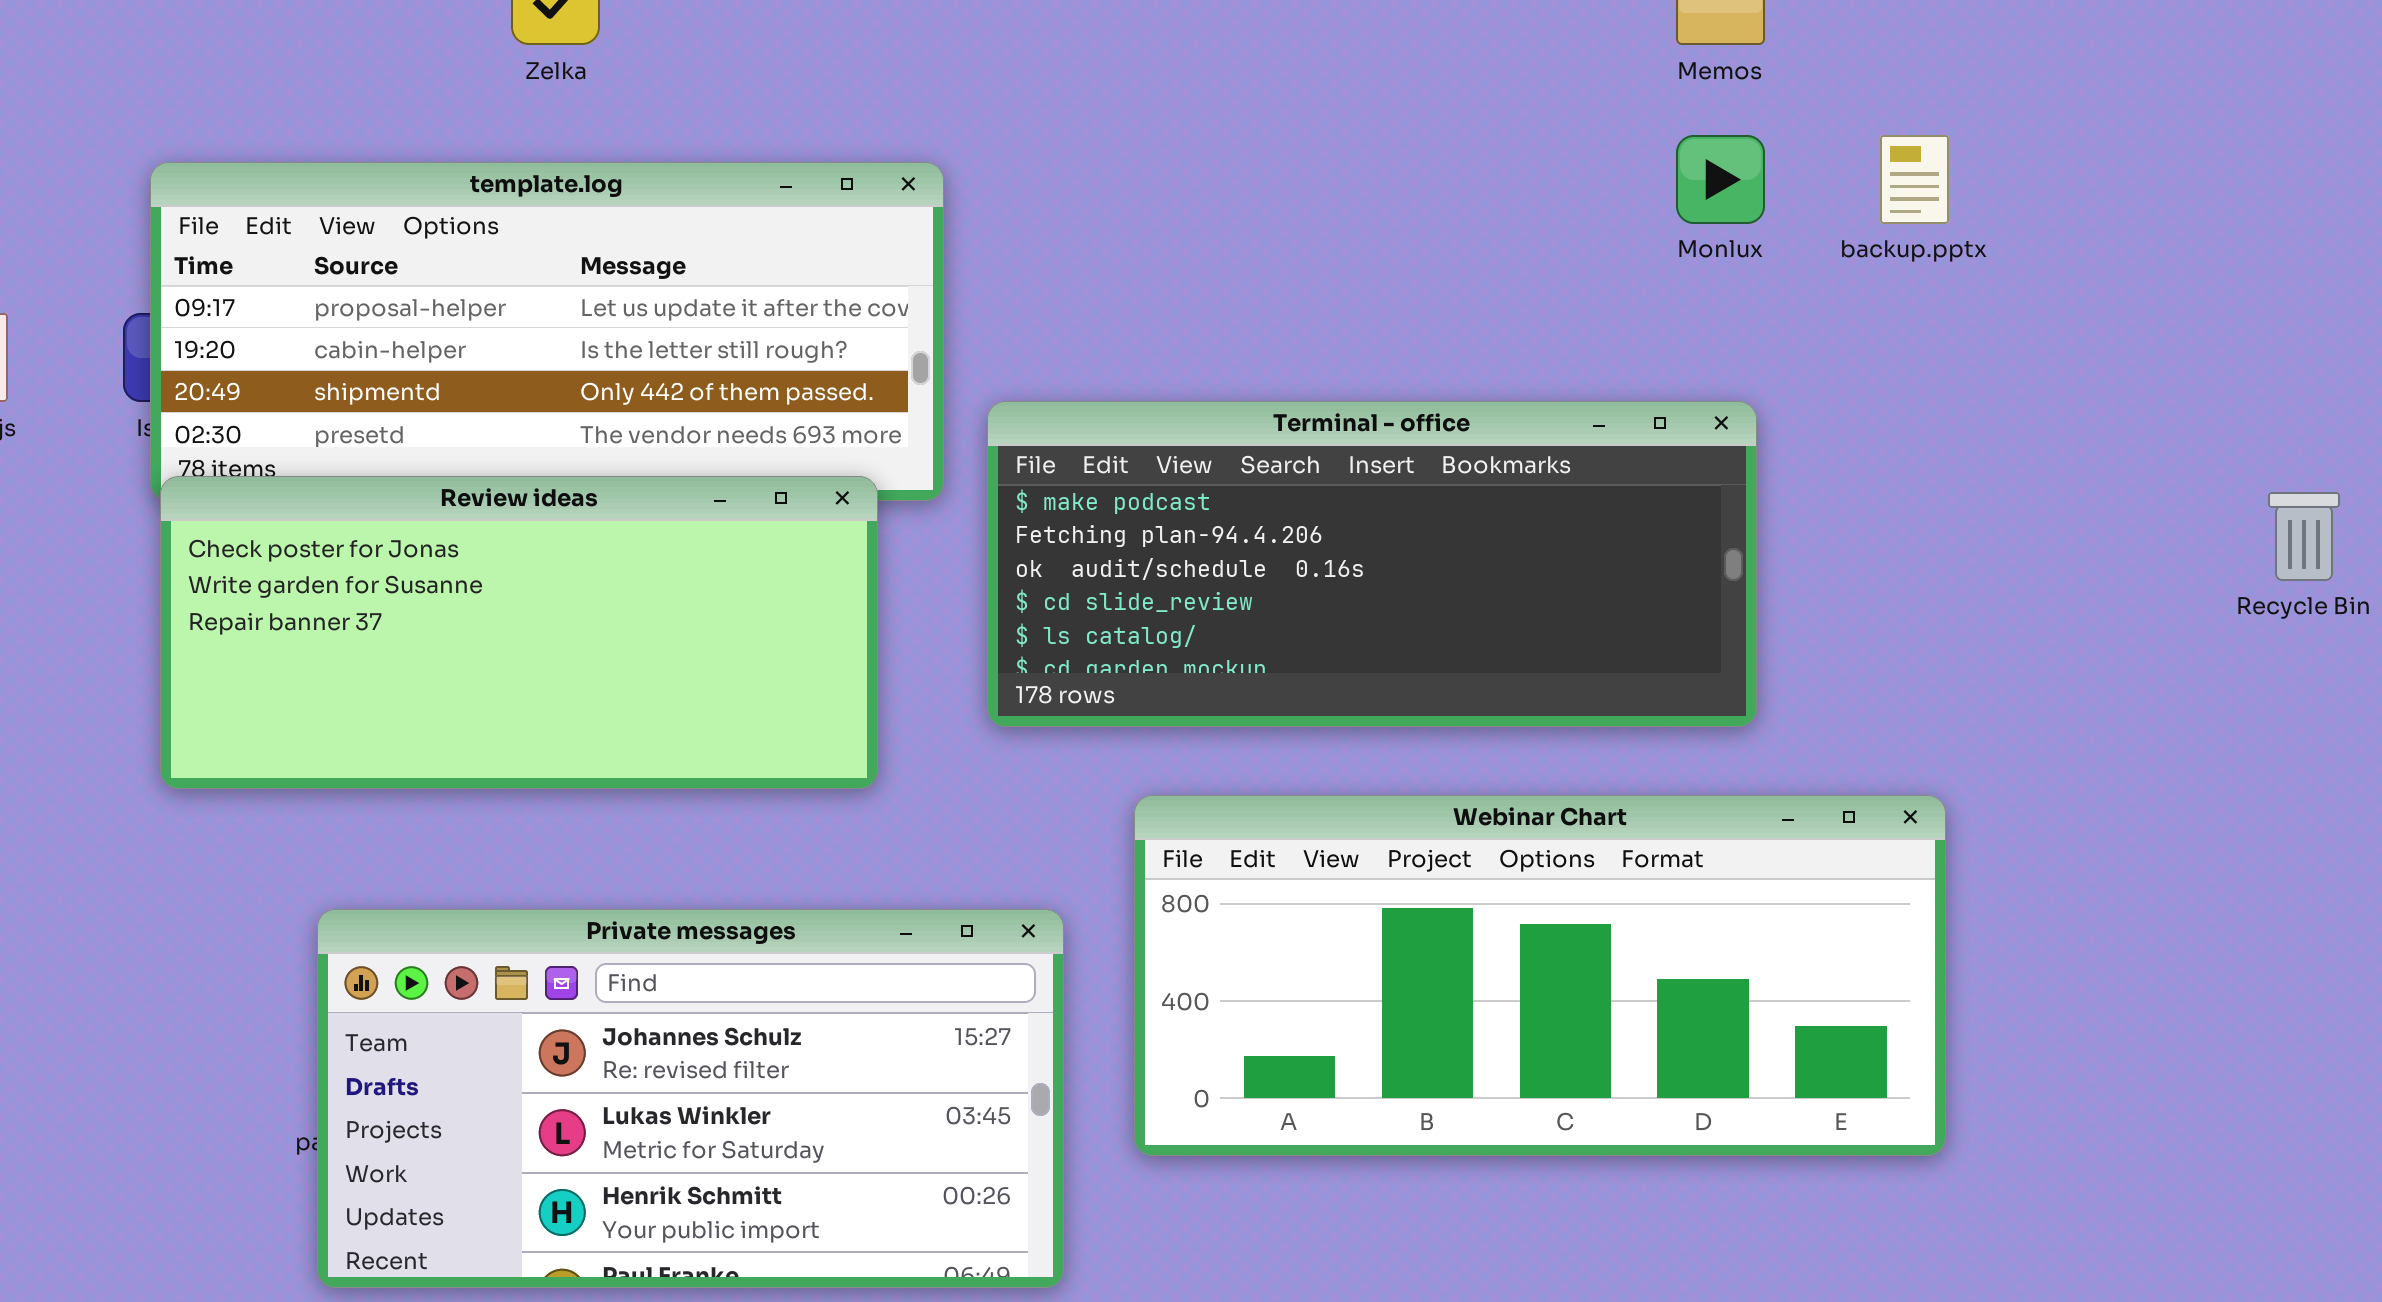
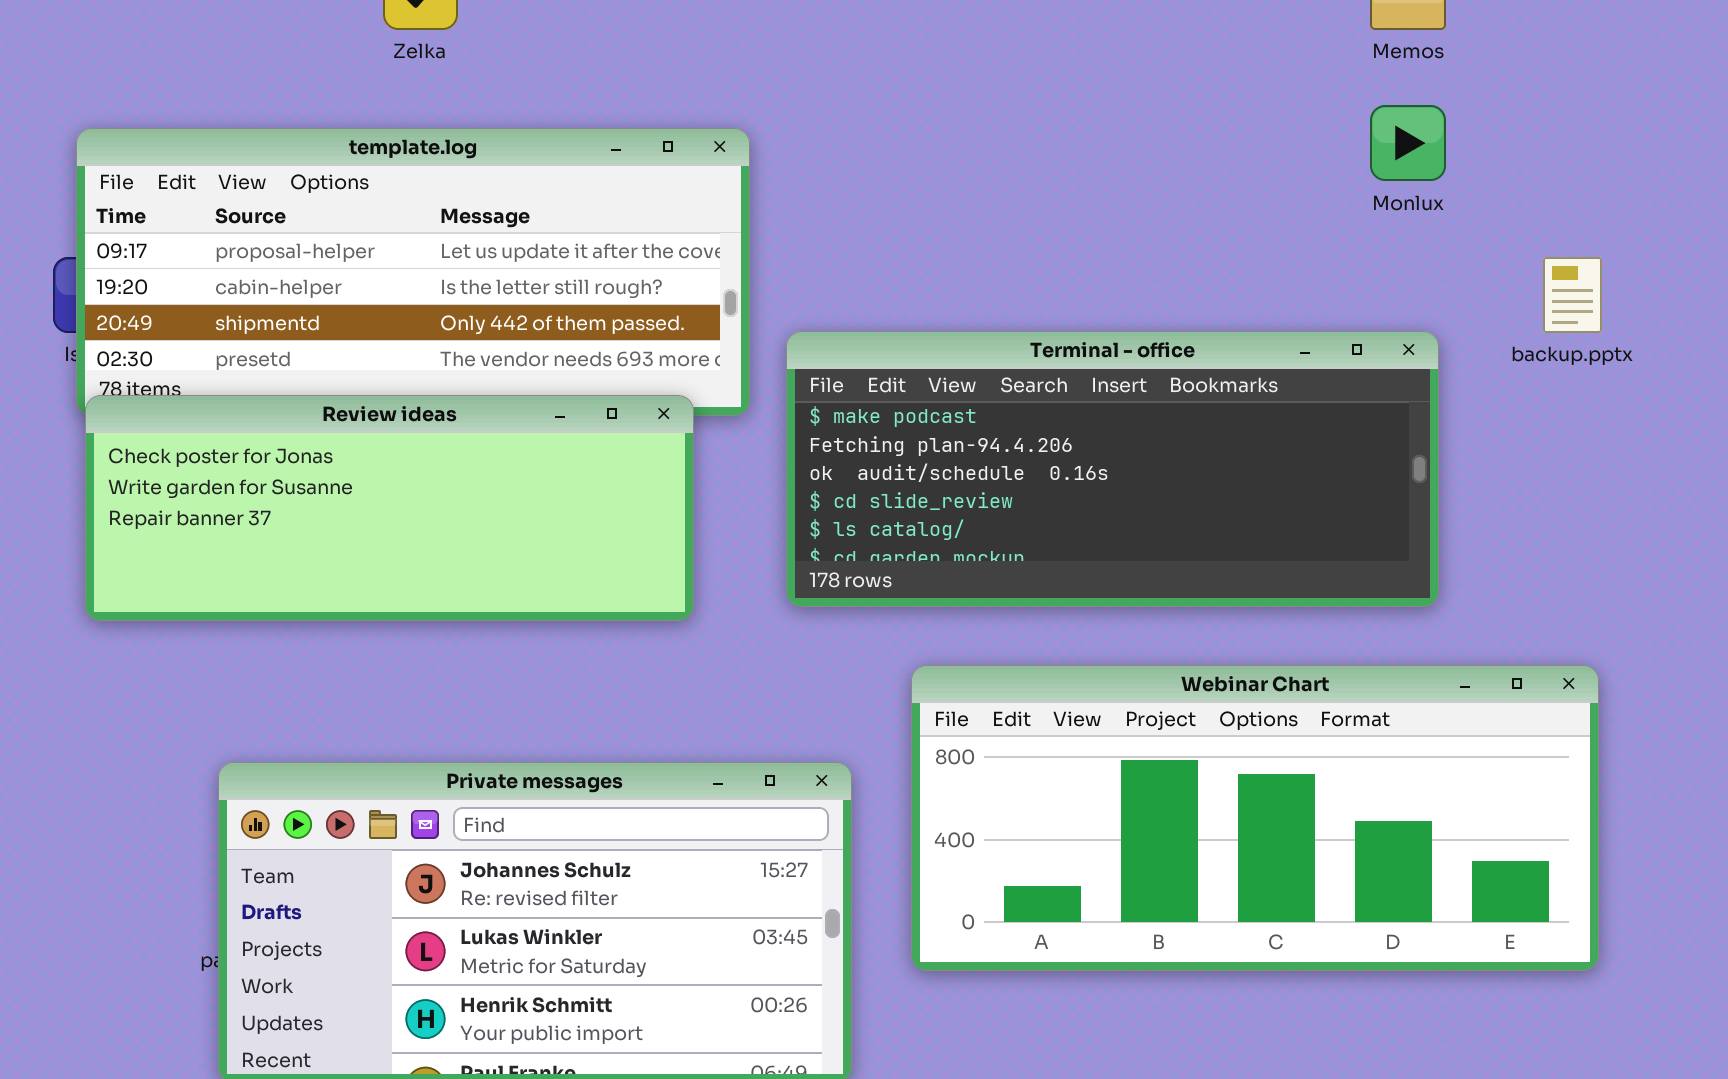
backup.pptx: [1880,135,1949,224] -> [1543,257,1602,333], moved
Review ideas: [160,476,878,789] -> [85,395,694,621], resized

